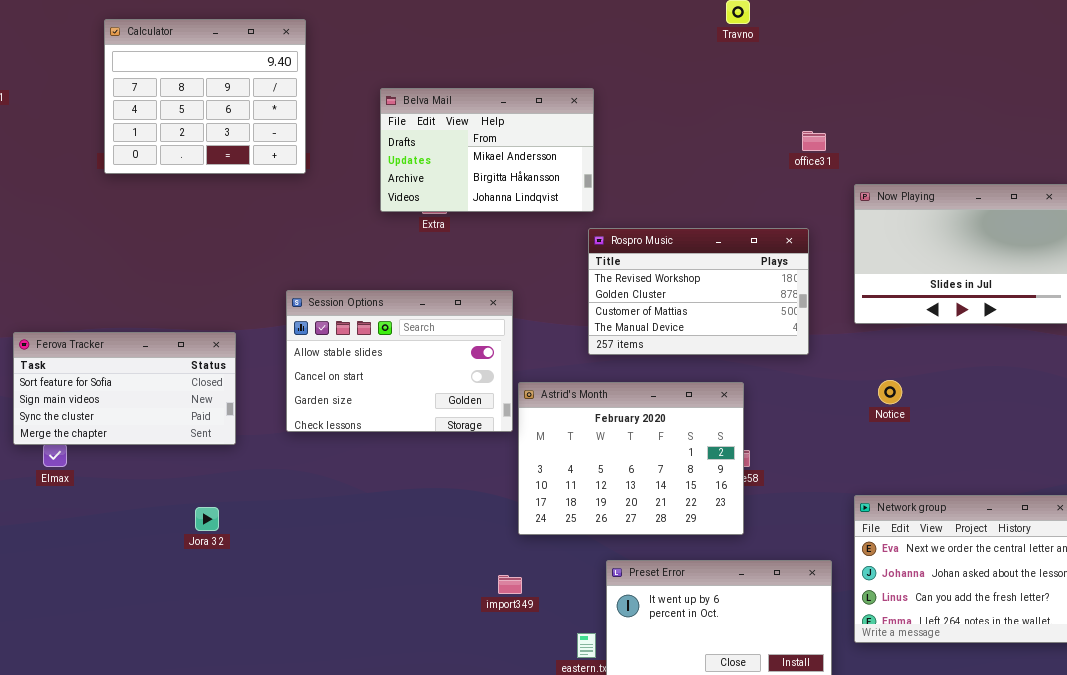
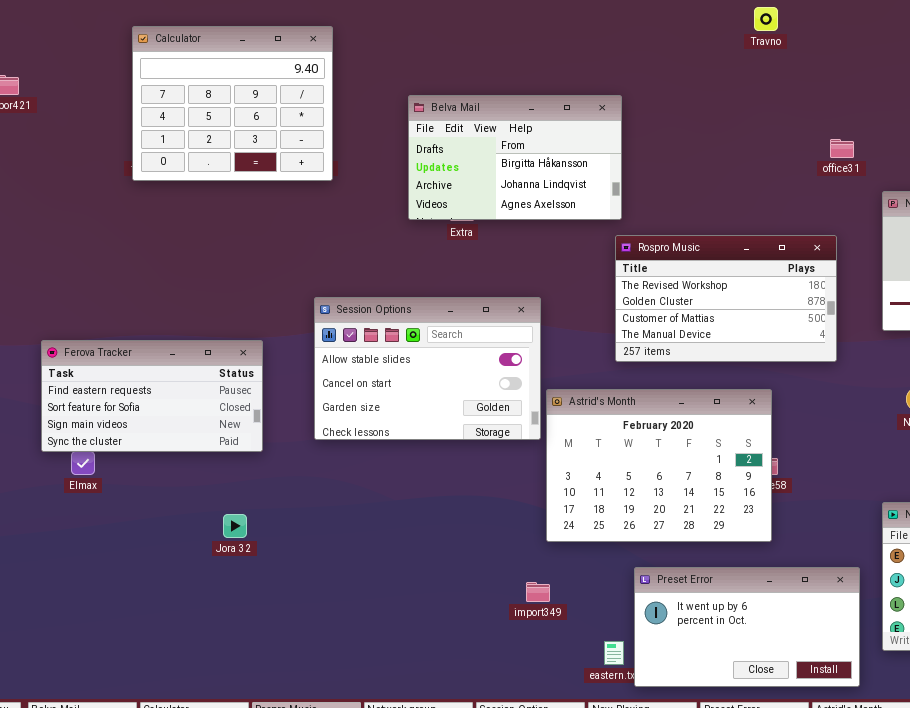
Belva Mail: [380,88,594,212] -> [408,95,622,220], scrolled down 1 row
Ferova Tracker: [13,332,236,445] -> [41,340,263,452], scrolled up 1 row

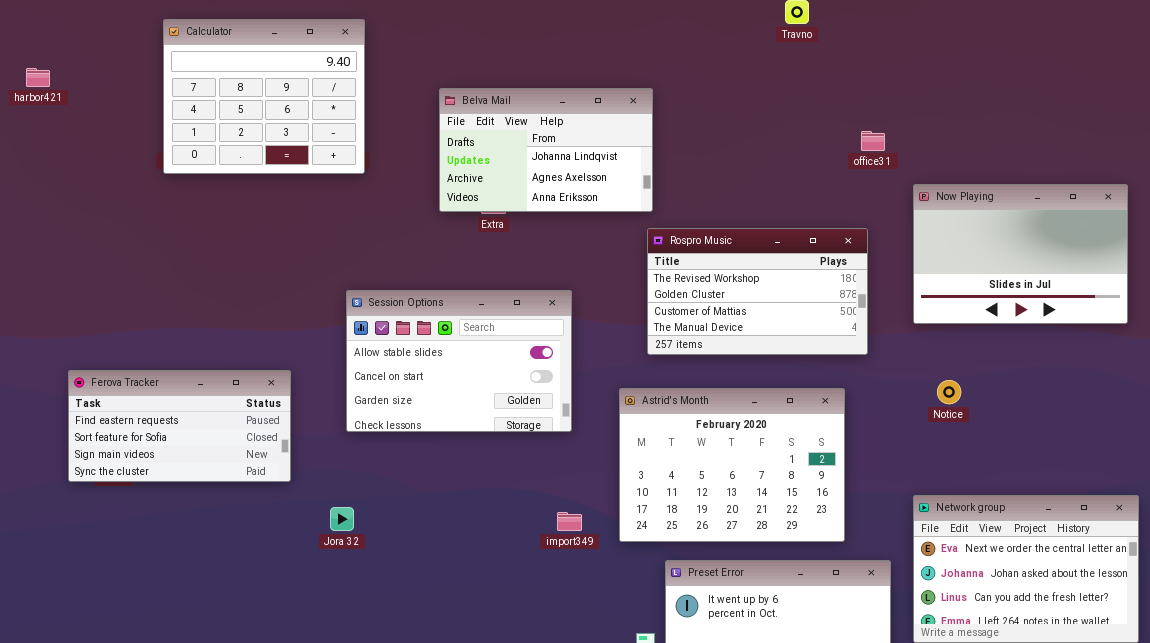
Belva Mail: [408,95,622,220] -> [439,88,653,212], scrolled down 1 row
Ferova Tracker: [41,340,263,452] -> [68,370,291,482], moved
Astrid's Month: [546,389,772,542] -> [619,388,845,542], moved
Jora 32: [223,514,247,538] -> [330,507,354,531], moved
import349: [526,582,550,602] -> [557,512,582,531], moved

